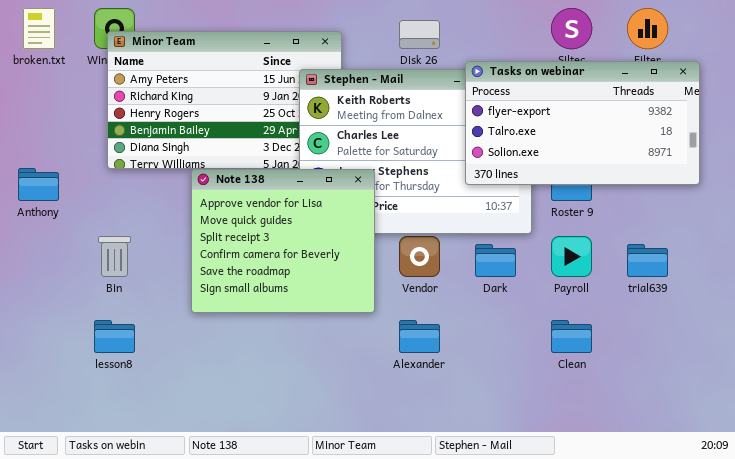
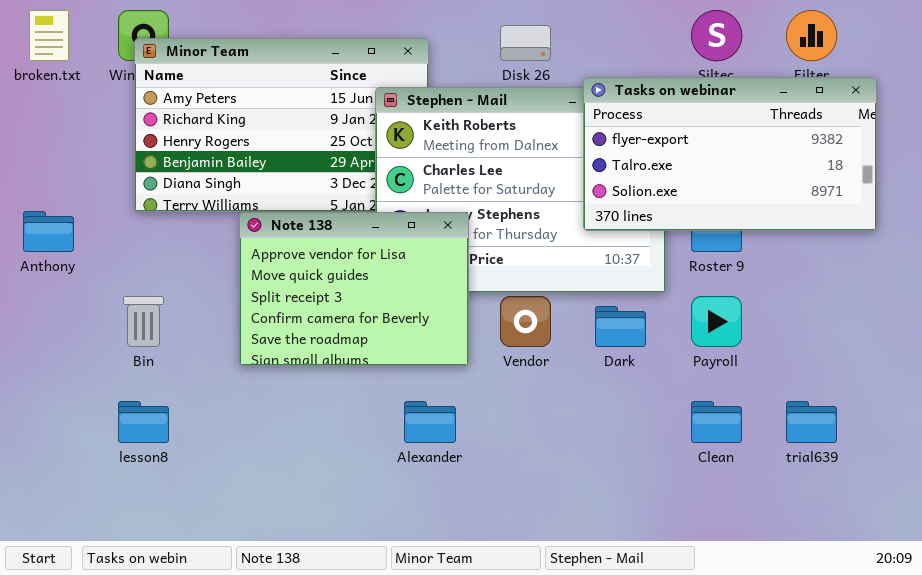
Note 138: [191,169,375,313] -> [239,212,469,366], resized
trial639: [627,244,668,277] -> [786,401,837,443], moved
Alexander: [399,320,440,353] -> [404,401,456,443], moved

